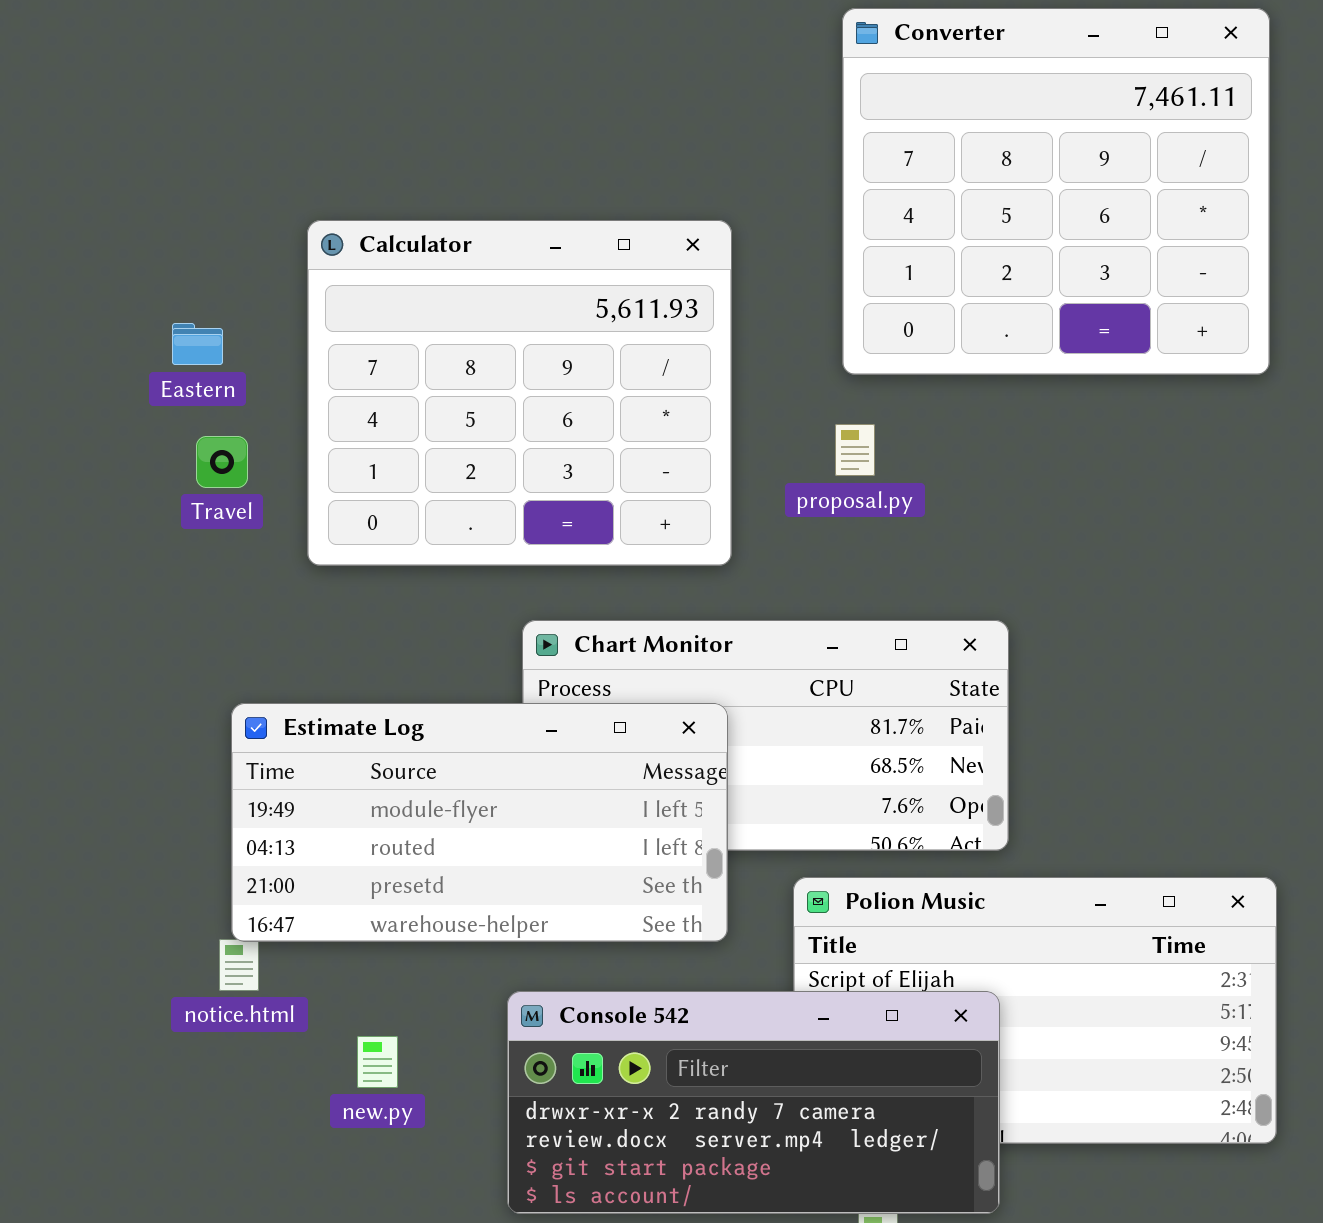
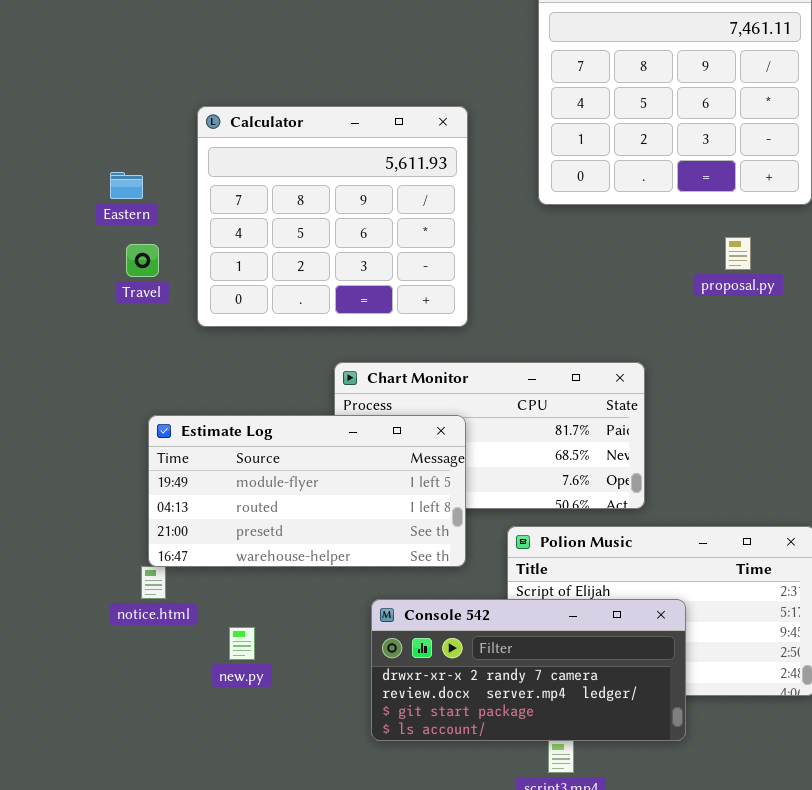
proposal.py: [835,424,875,476] -> [725,237,751,270], moved
Console 542: [507,991,1000,1214] -> [371,599,686,741], moved

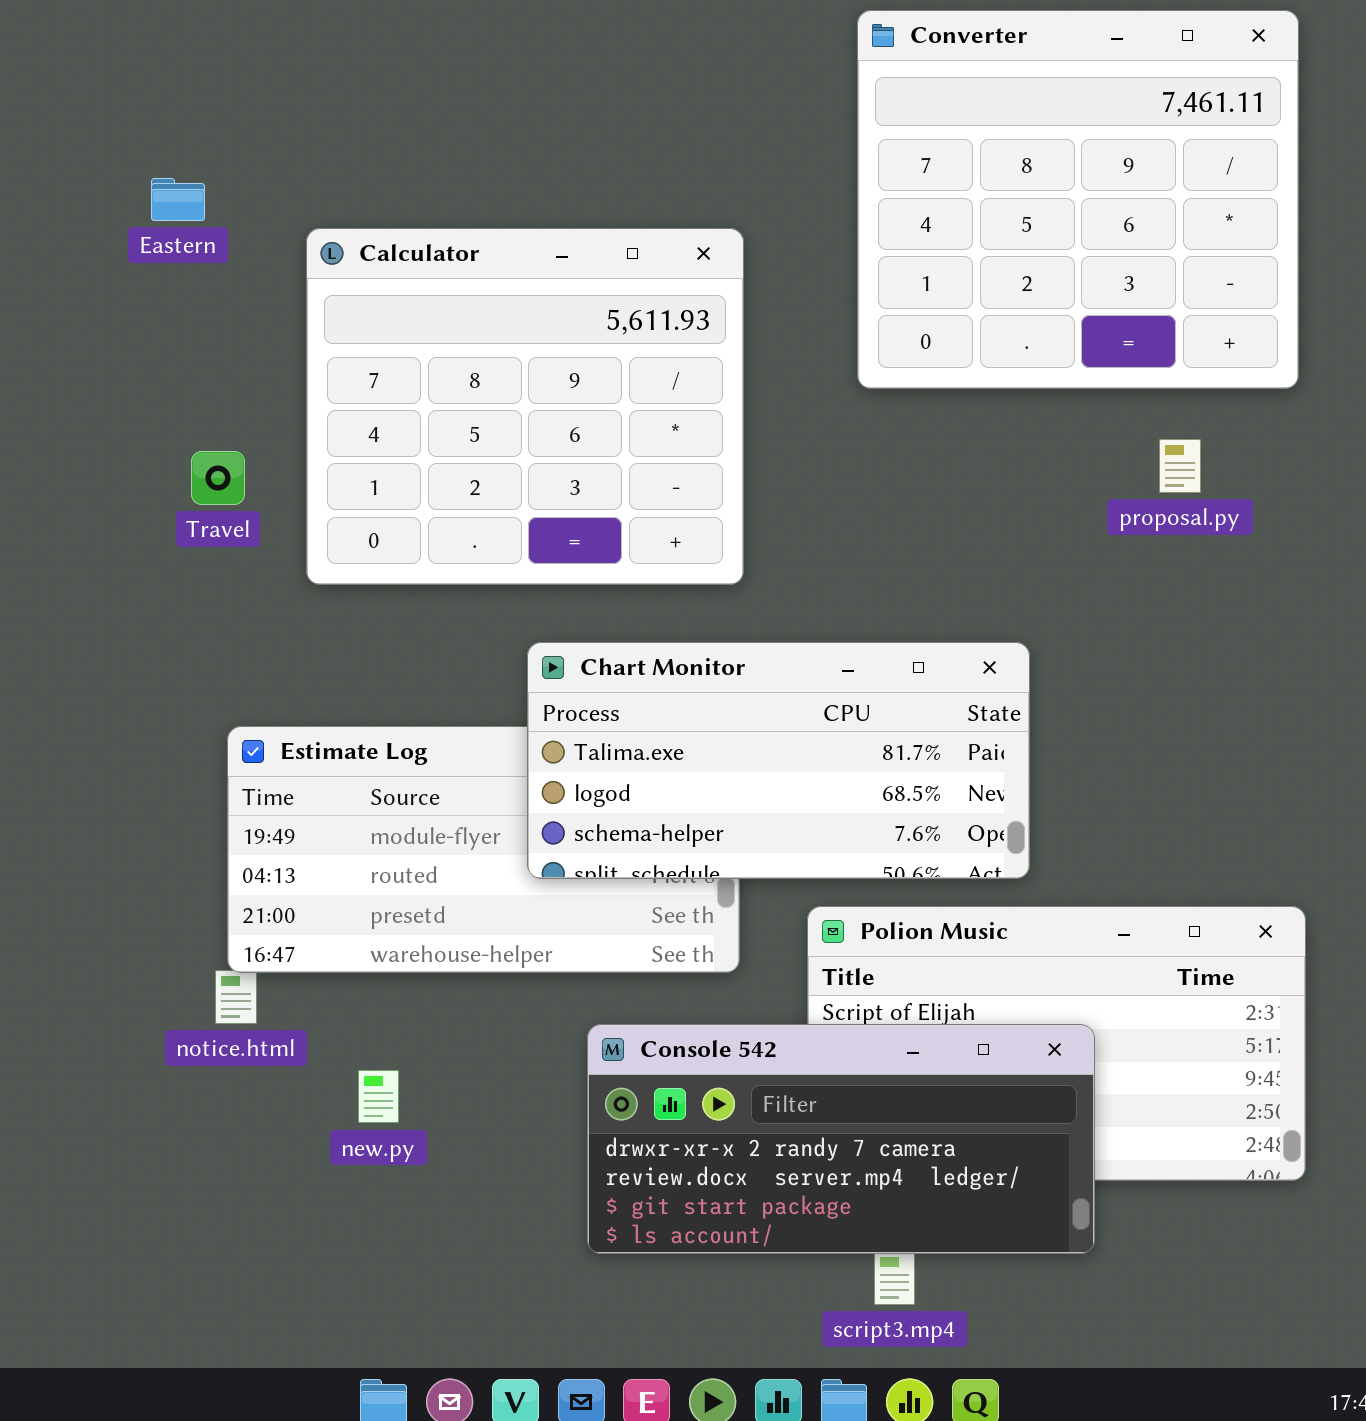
Eastern: [110,172,143,199] -> [151,178,205,221], moved
Chart Monitor: [334,362,645,509] -> [527,642,1030,879], raised

